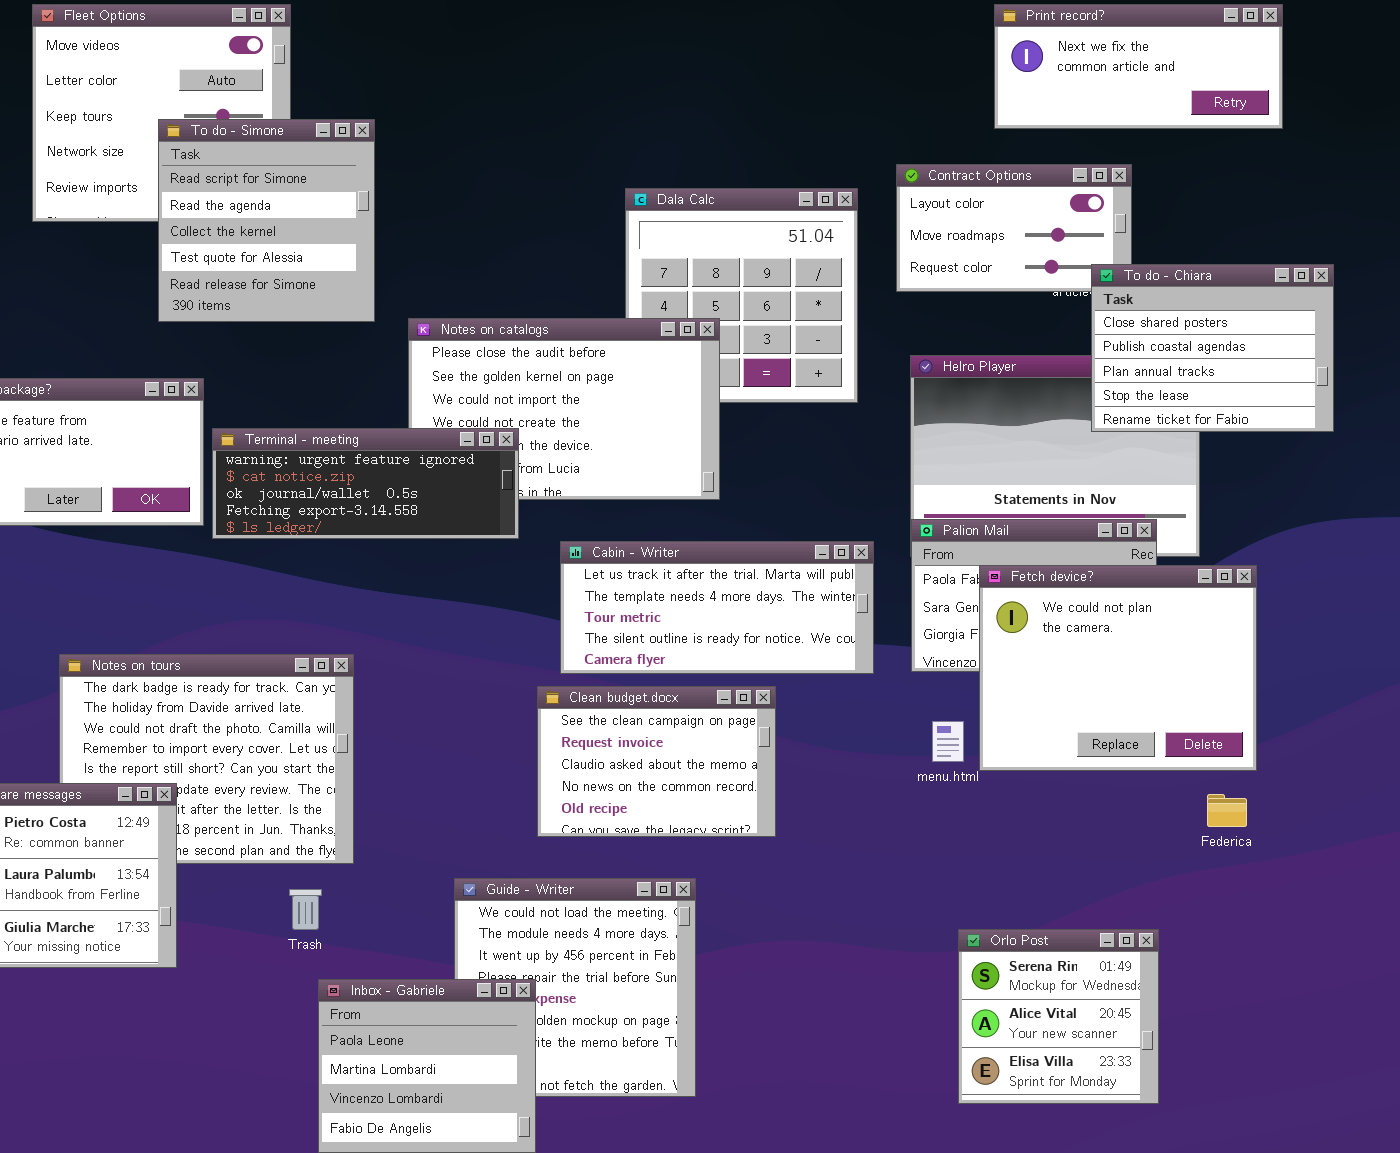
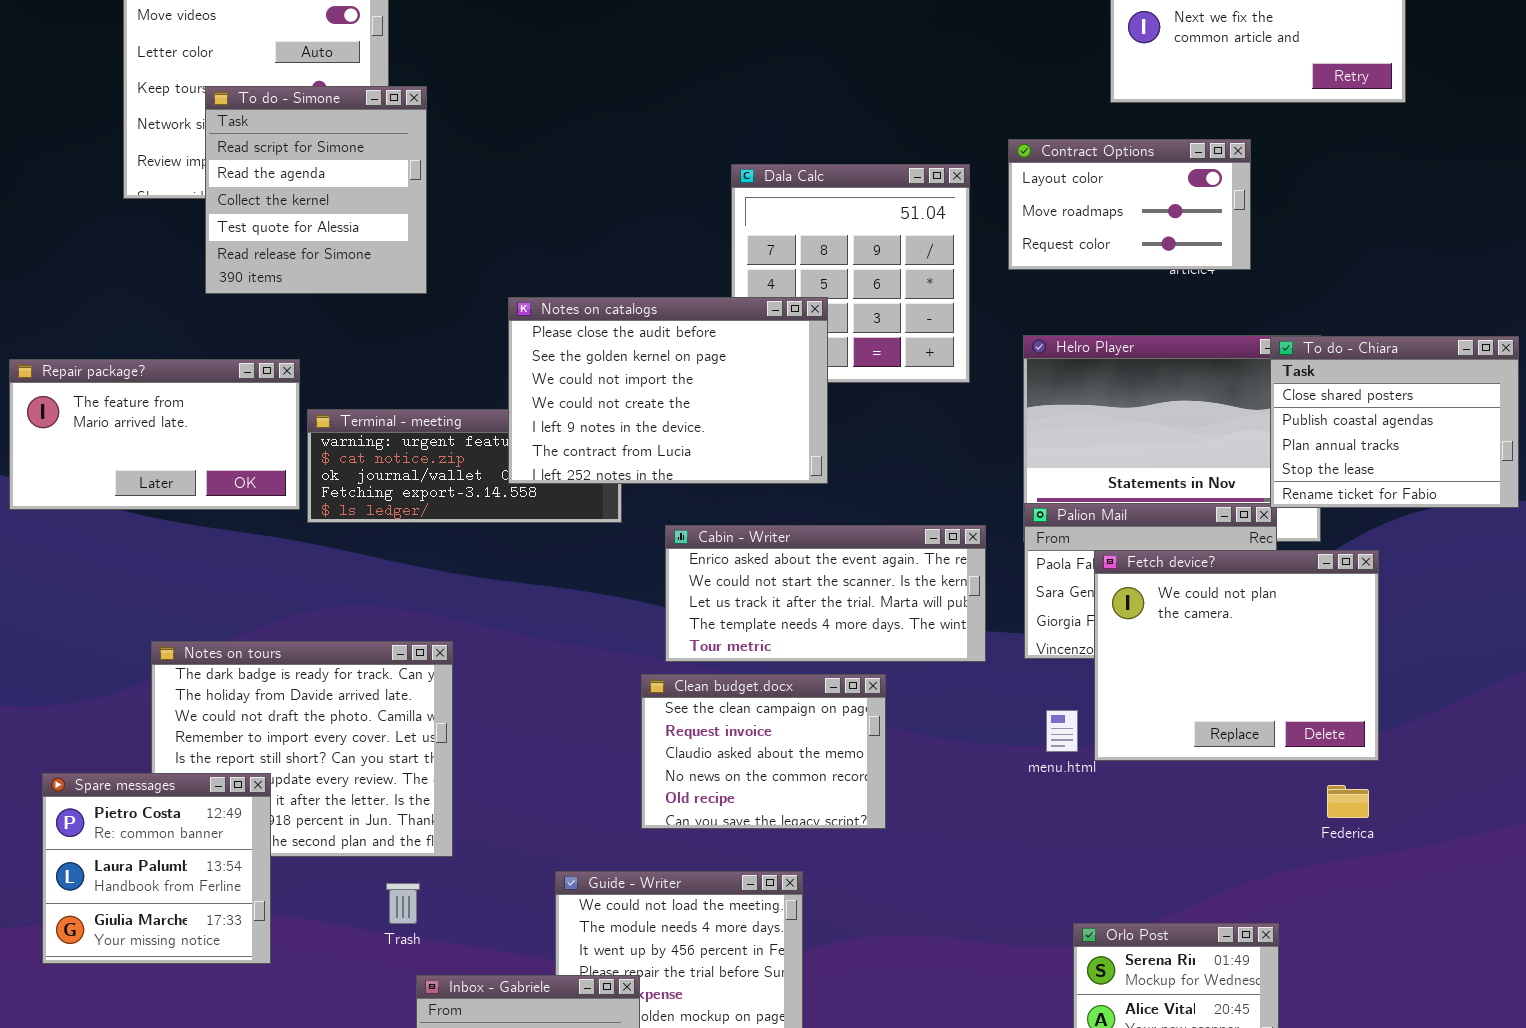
To do - Simone: [158,119,375,322] -> [205,86,427,294], moved
To do - Chiara: [1091,264,1334,432] -> [1270,336,1519,508], moved
Notes on catalogs: [408,318,720,500] -> [508,297,828,484], raised
Cabin - Writer: [560,541,874,674] -> [665,525,986,662], scrolled up 2 rows

